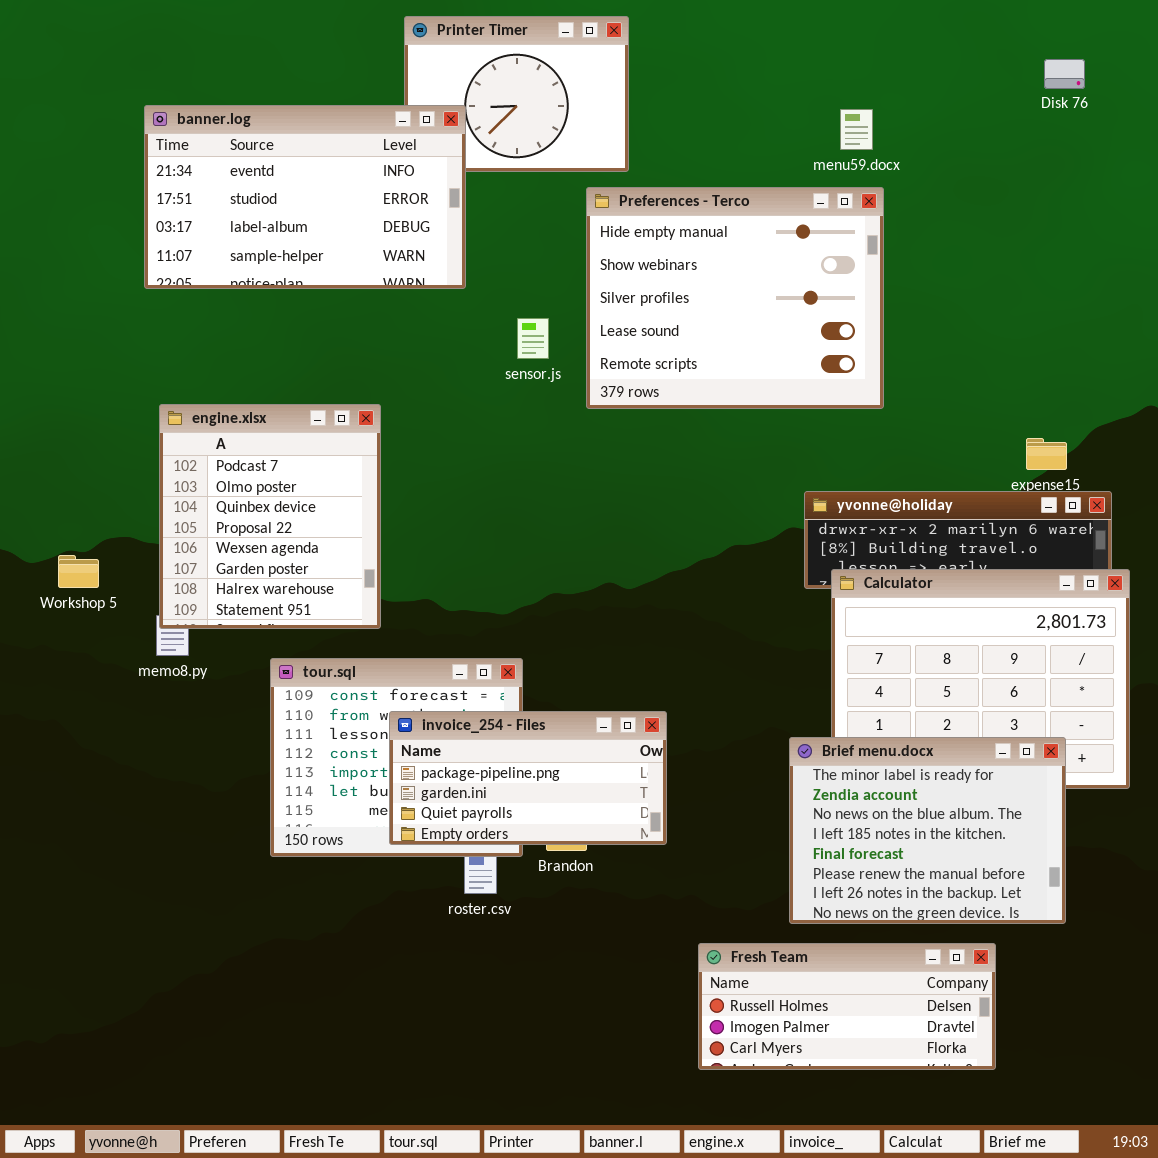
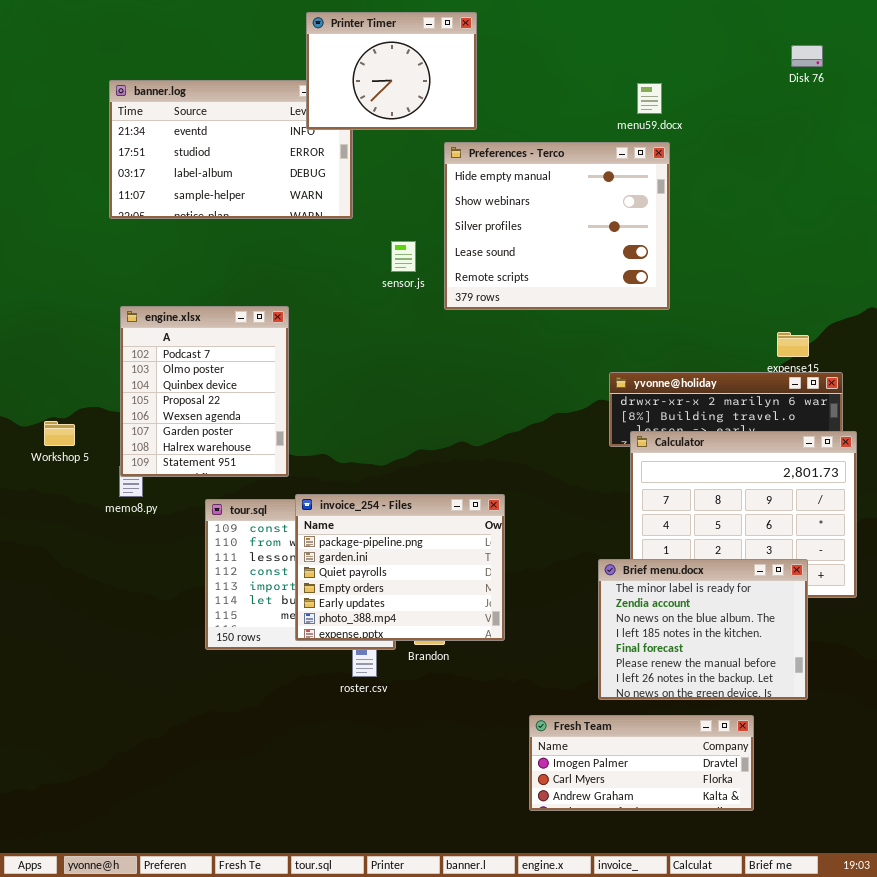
Printer Timer: [404,16,629,172] -> [306,12,477,130], raised
invoice_254 - Files: [389,711,667,845] -> [295,494,505,641], resized
Fresh Team: [698,943,996,1070] -> [529,715,754,811], scrolled down 1 row

